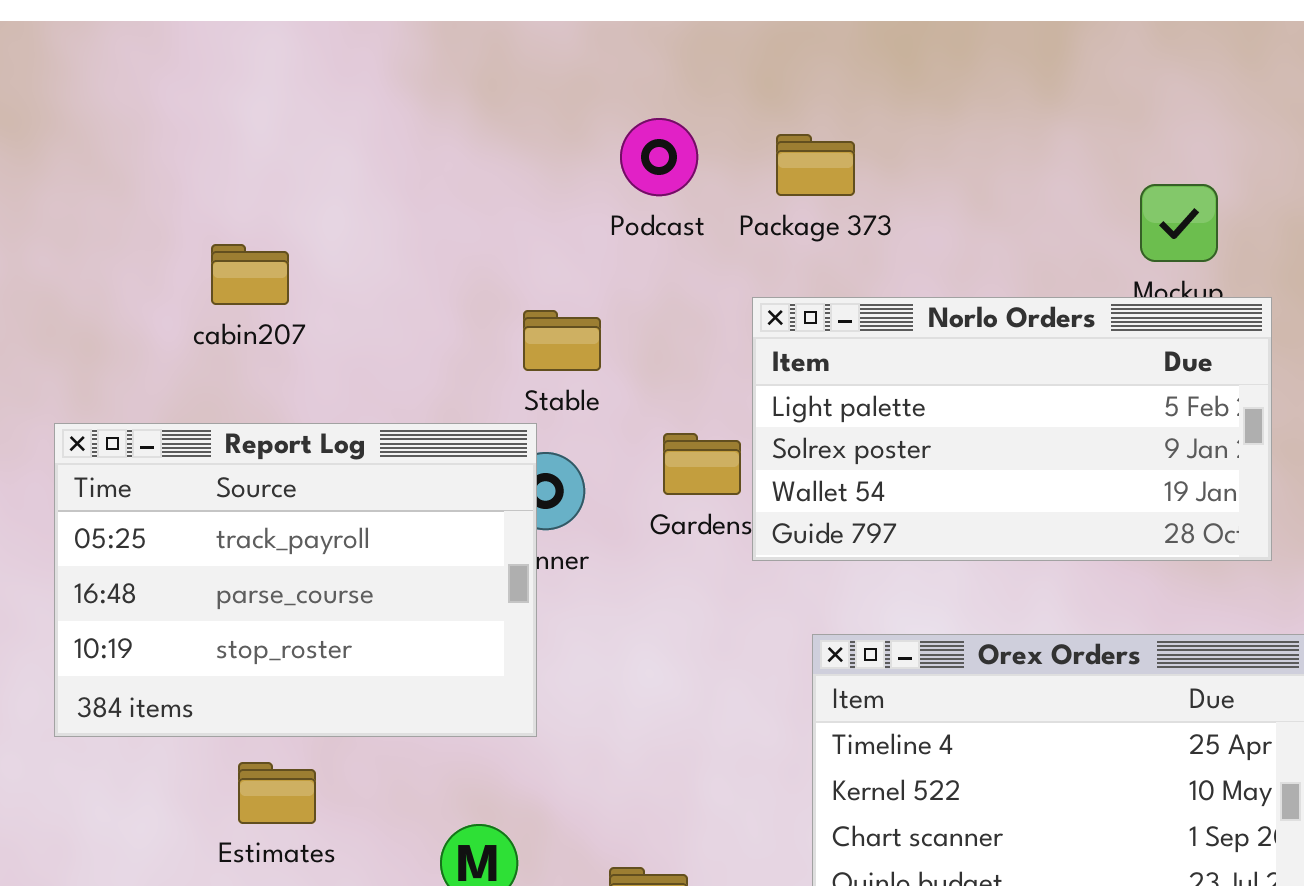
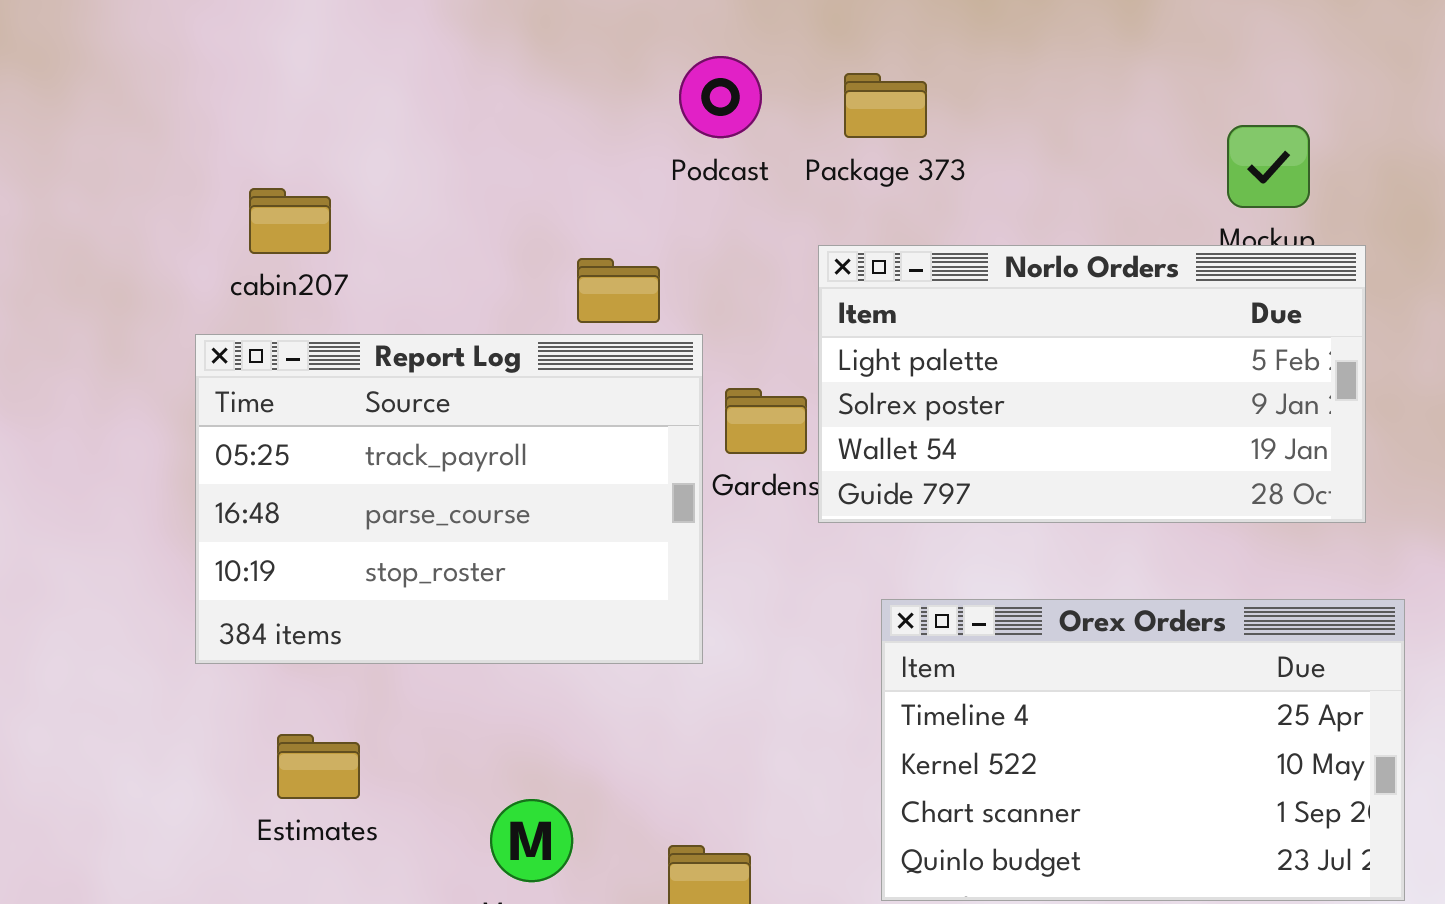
Report Log: [54,423,537,737] -> [195,334,703,664], moved

